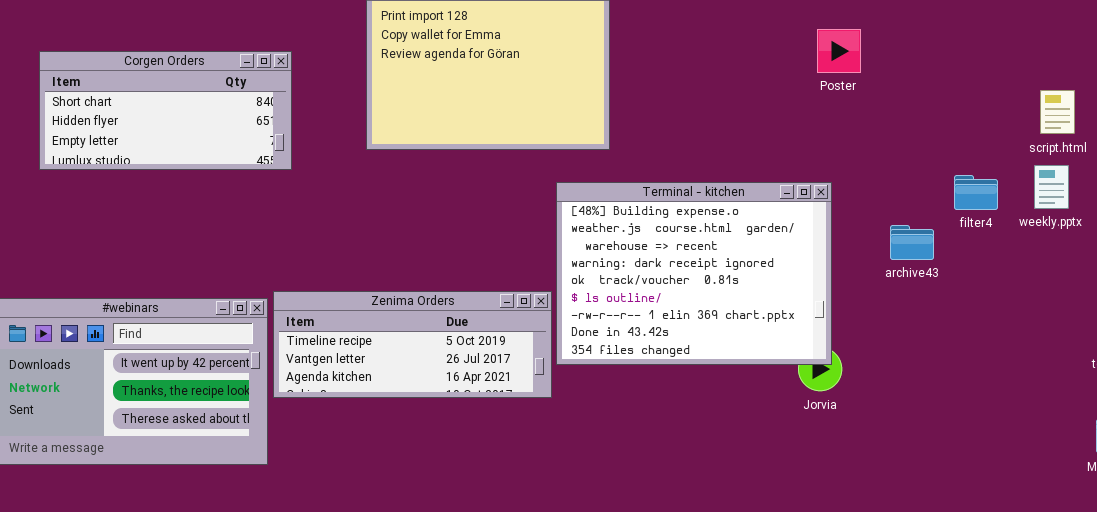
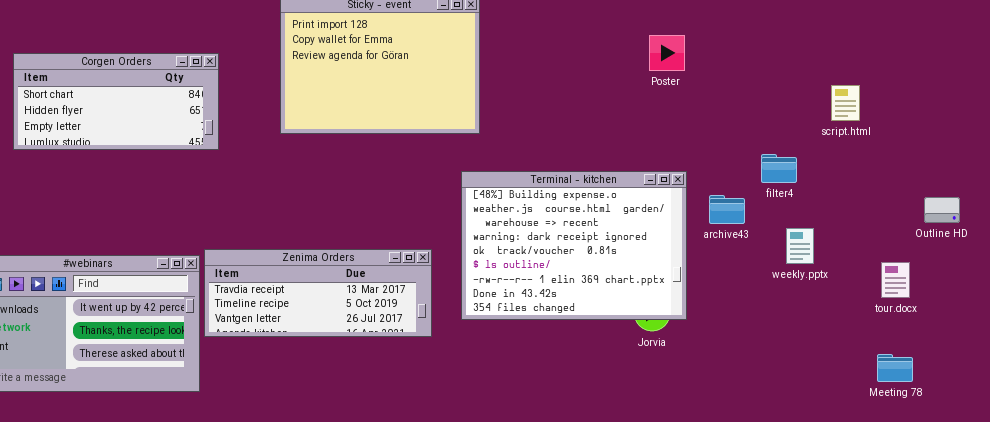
weekly.pptx: [1034,165,1069,209] -> [786,228,814,264], moved
Terminal - kitchen: [556,182,832,365] -> [461,171,687,320], moved
Zenima Orders: [273,291,552,398] -> [204,249,432,337], scrolled up 1 row

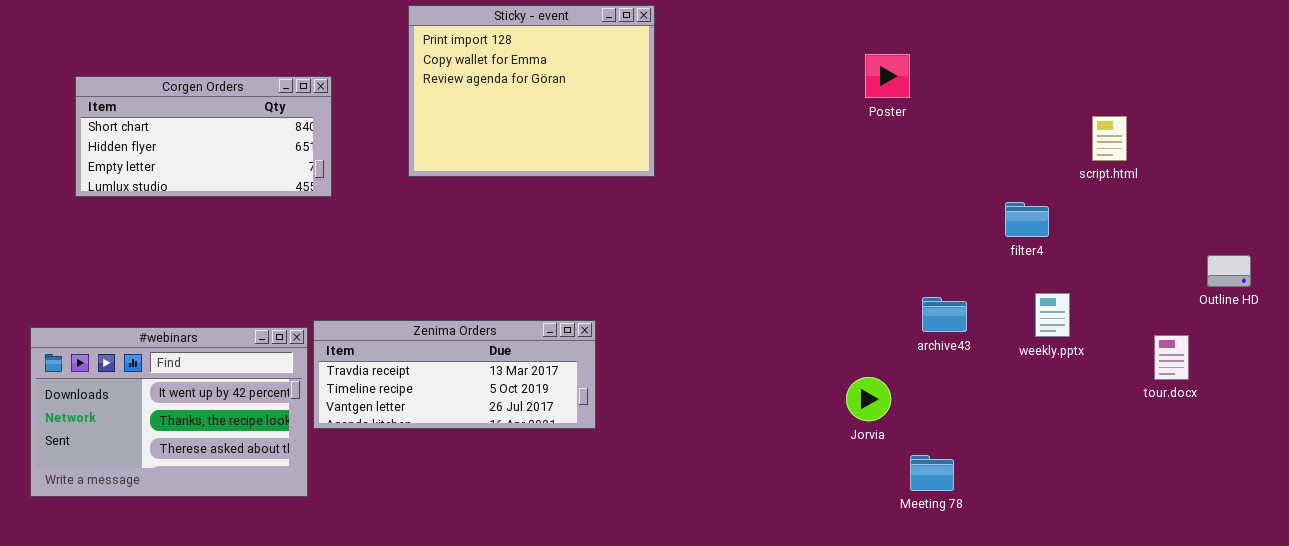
Terminal - kitchen: [461,171,687,320] -> none, closed
archive43: [709,195,745,224] -> [922,297,967,332], moved
Meeting 78: [877,354,913,382] -> [910,455,954,491], moved

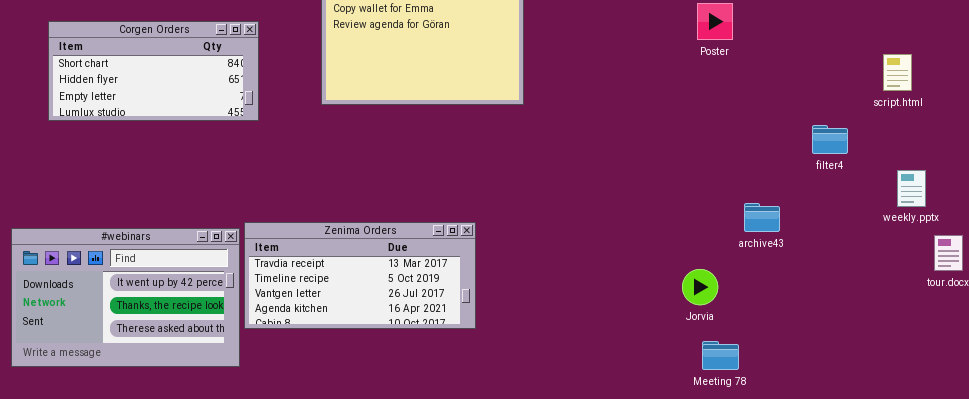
weekly.pptx: [1035,293,1070,337] -> [897,170,926,207], moved
Zenima Orders: [313,320,596,429] -> [244,222,476,329], resized
Meeting 78: [910,455,954,491] -> [702,341,739,370], moved

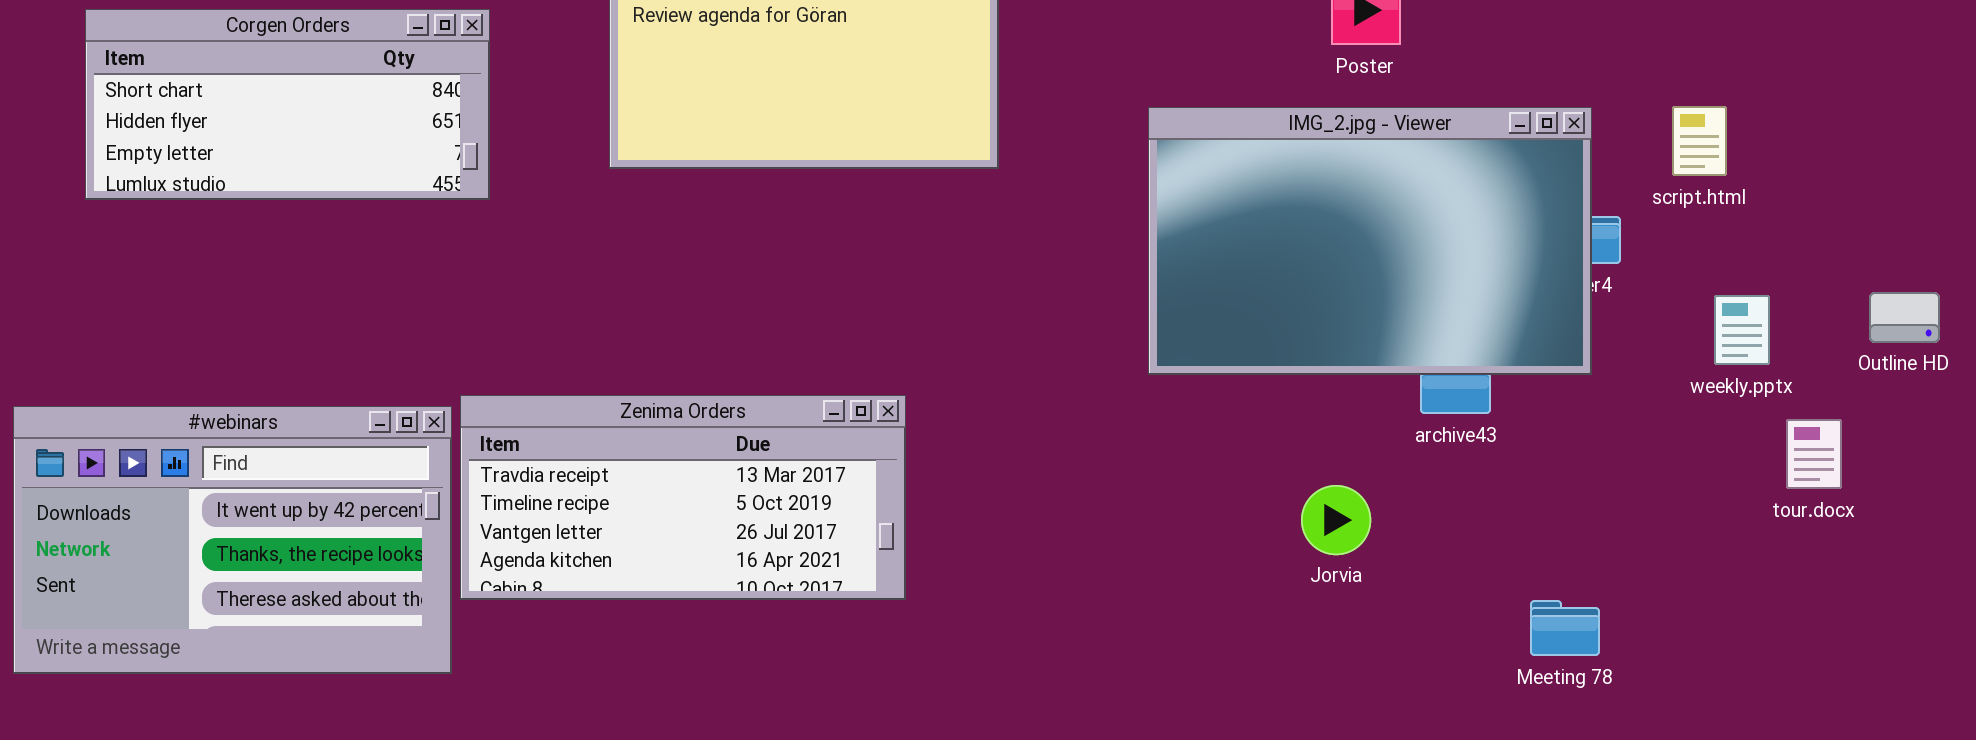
script.html: [883,54,912,91] -> [1672,106,1727,176], moved
IMG_2.jpg - Viewer: none -> [1148,107,1592,375], opened
Meeting 78: [702,341,739,370] -> [1530,600,1600,656], moved

